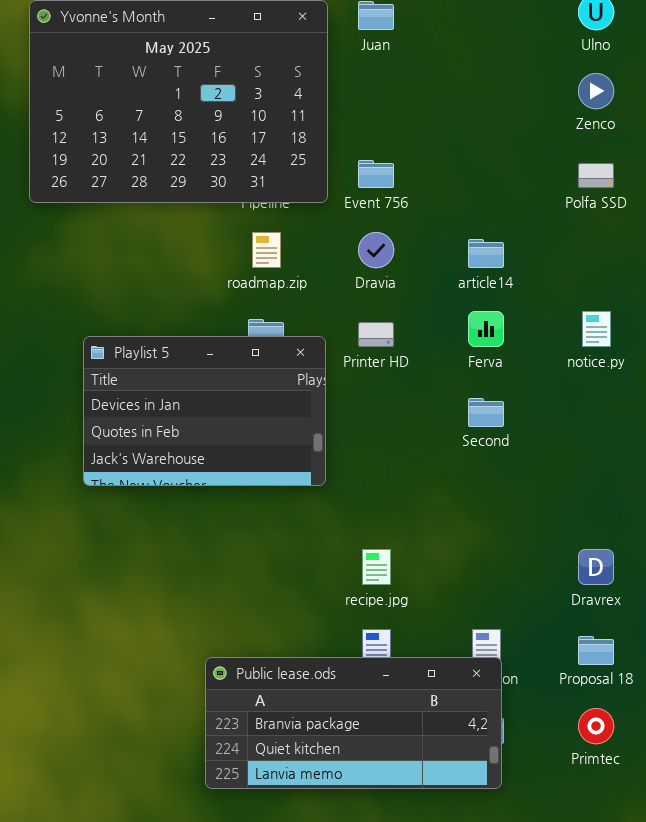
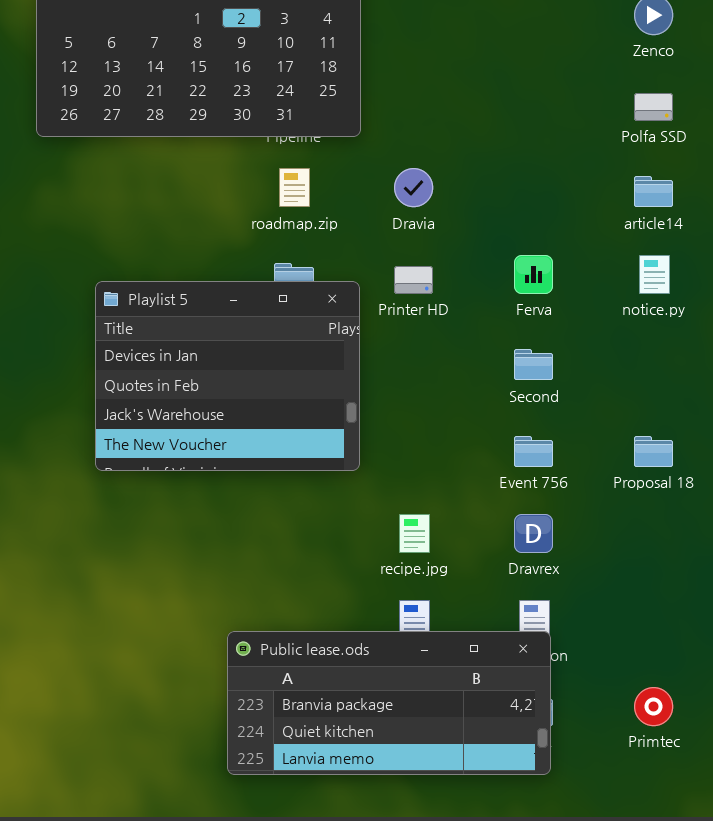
Event 756: [358,160,394,188] -> [514,436,553,467], moved
article14: [468,239,504,268] -> [634,176,673,207], moved
Playlist 5: [83,336,326,486] -> [95,281,360,471], resized
Dravrex: [578,549,614,585] -> [514,514,553,553], moved
Proposal 18: [578,636,614,665] -> [634,436,673,467], moved

